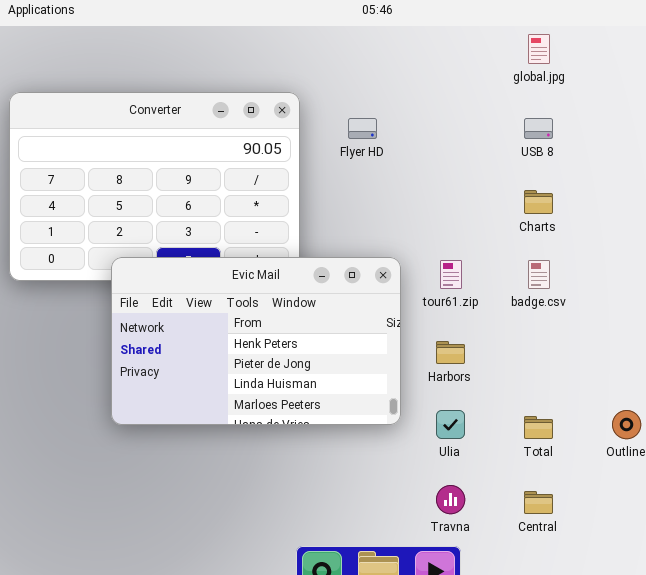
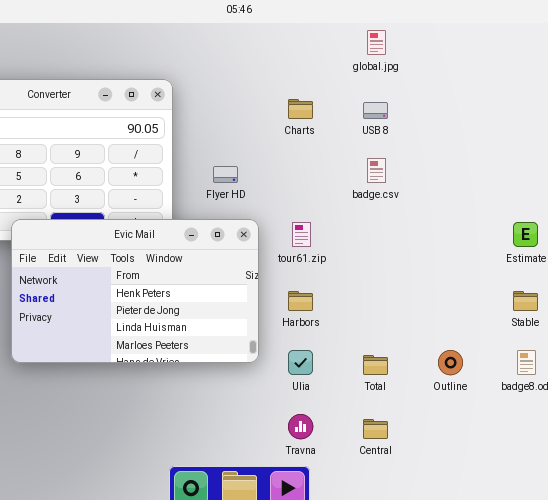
Flyer HD: [348,118,377,139] -> [213,166,238,183], moved
Charts: [524,190,553,214] -> [288,99,313,119], moved
badge.csv: [528,260,550,289] -> [367,158,386,183], moved

